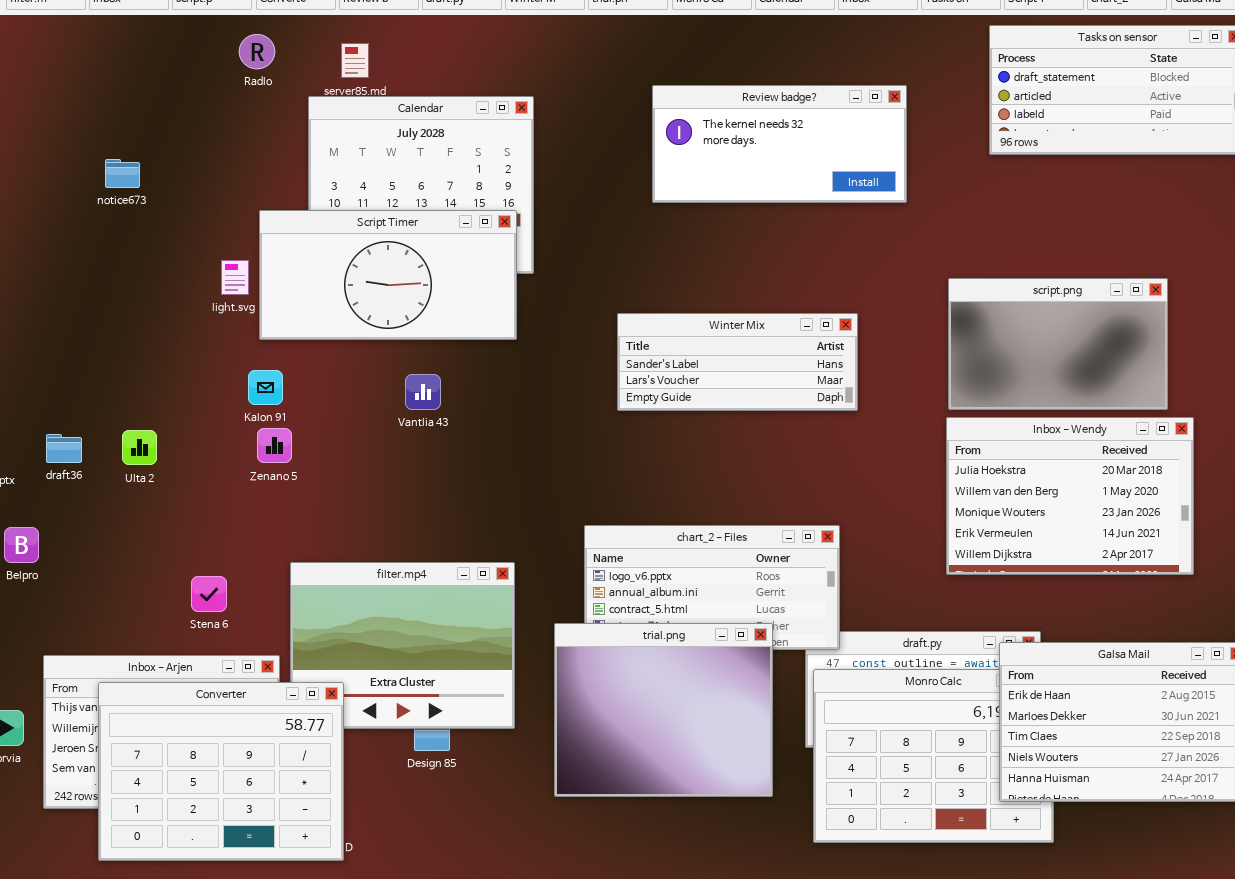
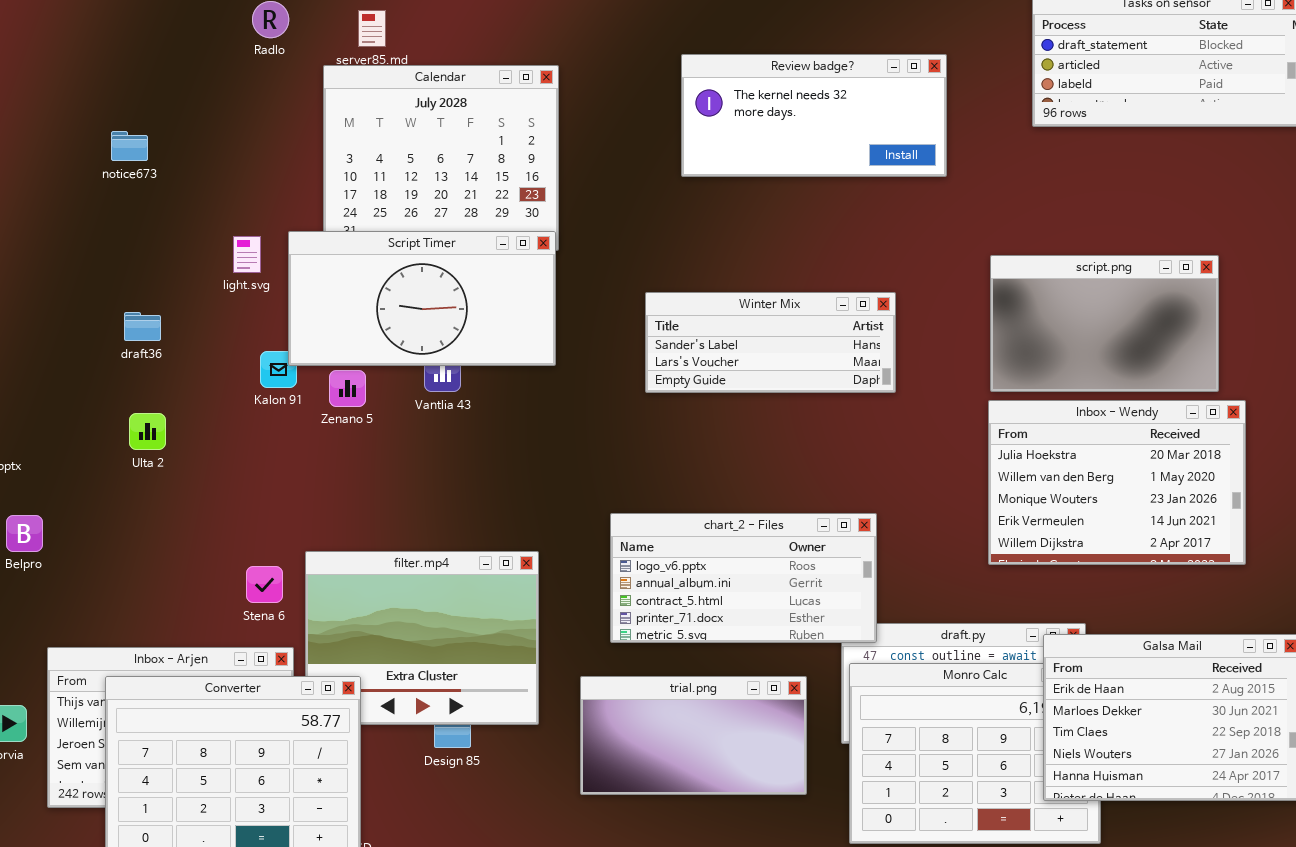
Script Timer: [259,210,517,340] -> [288,231,556,366], moved
Zenano 5: [257,428,292,463] -> [329,370,366,407], moved
draft36: [46,434,82,463] -> [124,312,161,341], moved
Stena 6: [191,576,227,612] -> [246,566,283,603], moved
trial.png: [554,623,773,797] -> [580,676,807,795], resized

